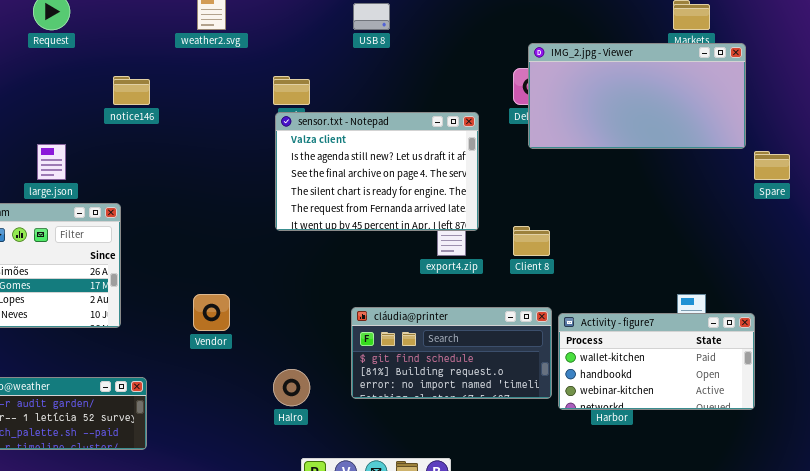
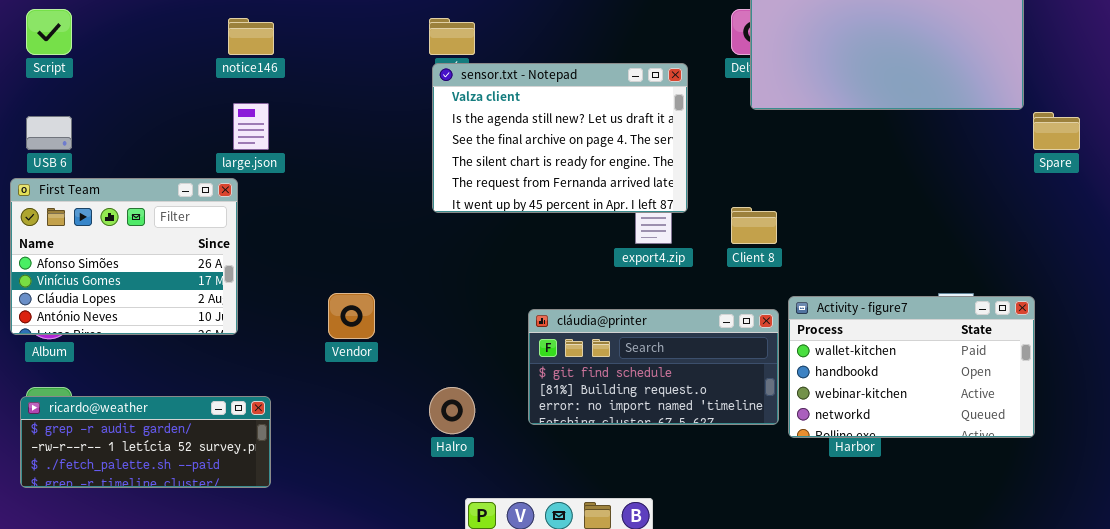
large.json: [37,144,66,180] -> [233,103,269,150], moved
Activity - figure7: [558,313,755,410] -> [788,296,1035,438], resized

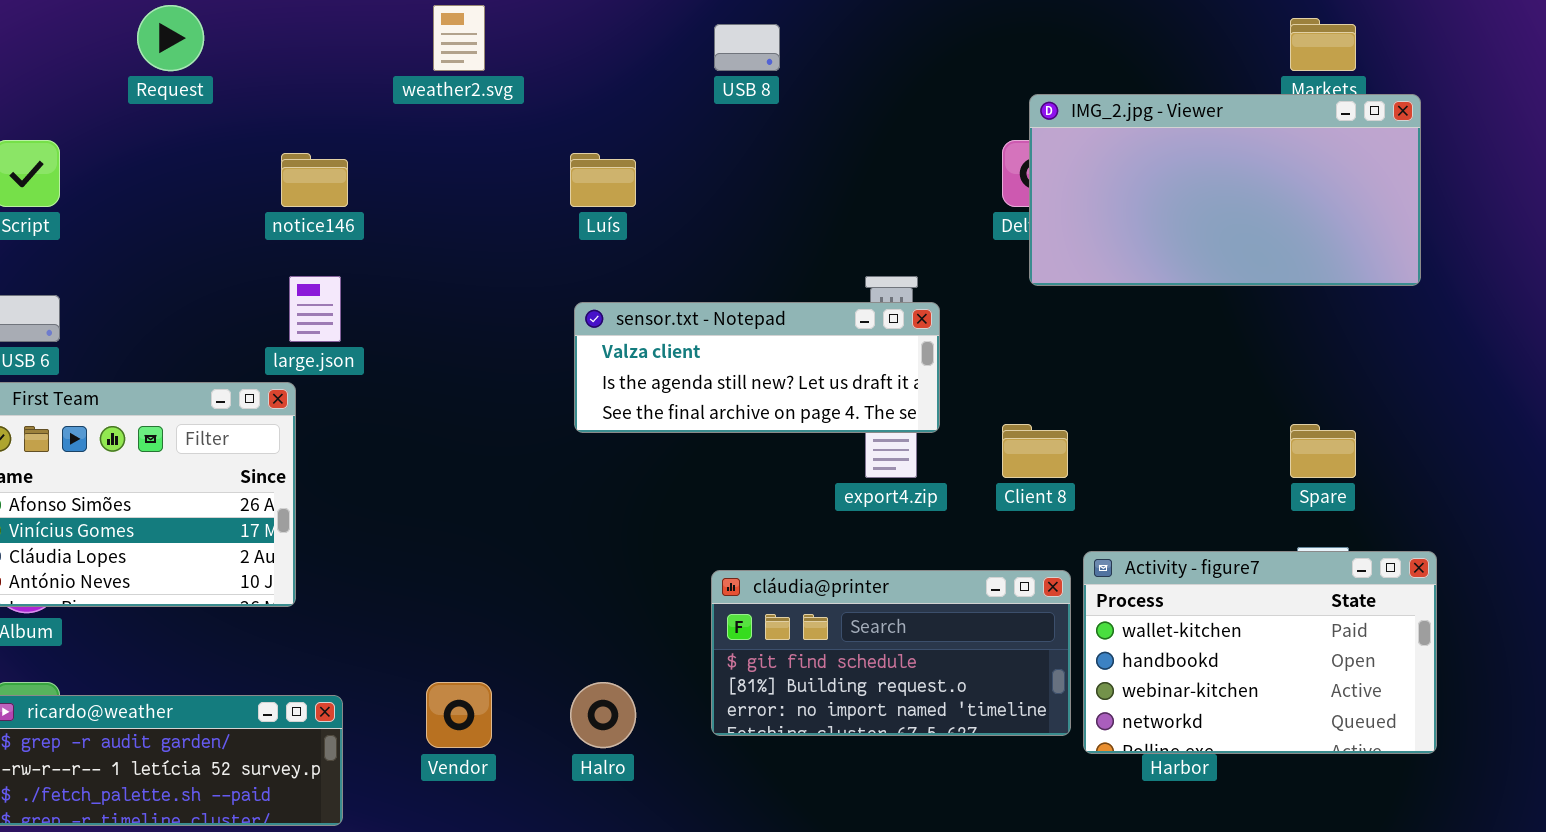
sensor.txt - Notepad: [432,63,688,213] -> [574,302,940,433], resized
Spare: [1033,112,1080,150] -> [1290,424,1356,478], moved
Vendor: [328,293,375,339] -> [426,682,492,748], moved

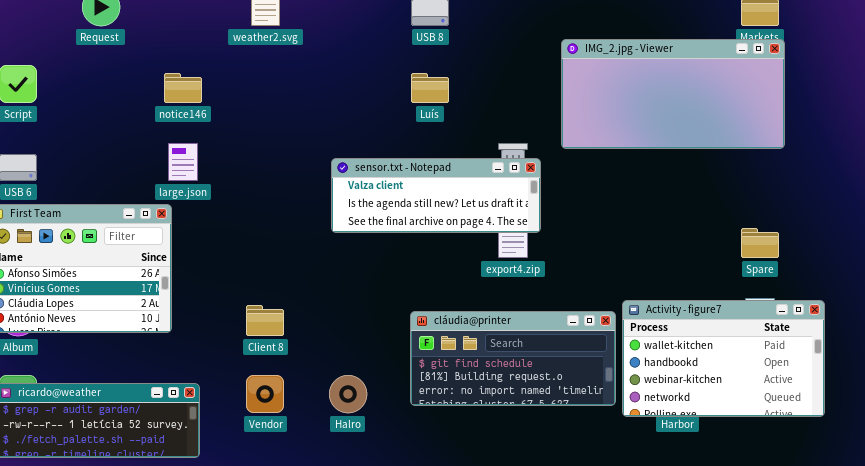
IMG_2.jpg - Viewer: [1029,94,1421,286] -> [561,39,785,149], moved
Luís: [570,153,636,207] -> [411,73,449,103], moved
Client 8: [1002,424,1068,478] -> [246,305,284,336], moved

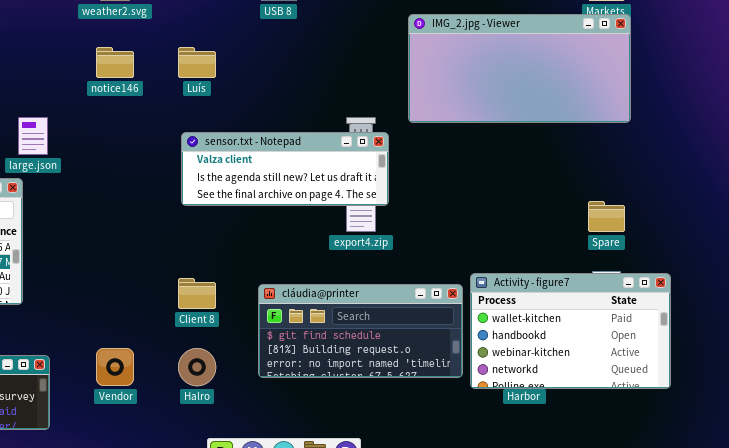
notice146: [164,73,202,103] -> [96,47,134,78], moved
Luís: [411,73,449,103] -> [178,47,216,78], moved
Client 8: [246,305,284,336] -> [178,278,216,309], moved

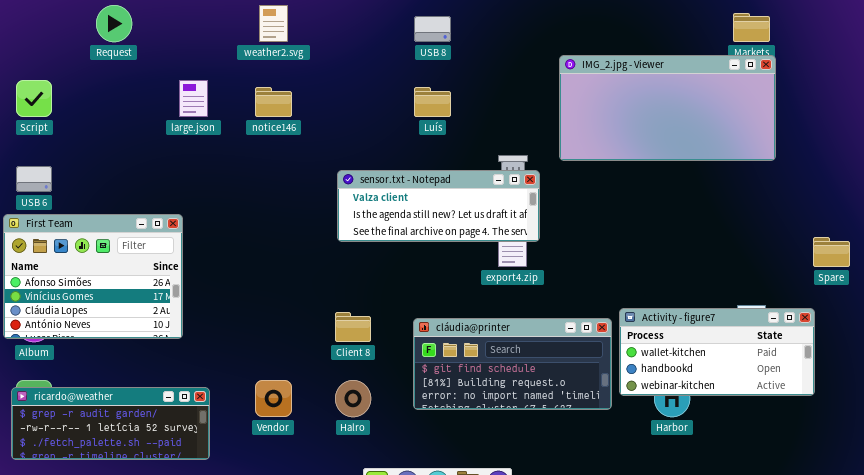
Luís: [178,47,216,78] -> [414,87,451,117], moved
large.json: [18,117,48,155] -> [179,80,208,117], moved
Spare: [588,201,625,232] -> [813,237,850,267], moved
Activity - figure7: [470,273,671,389] -> [619,308,815,396], resized

